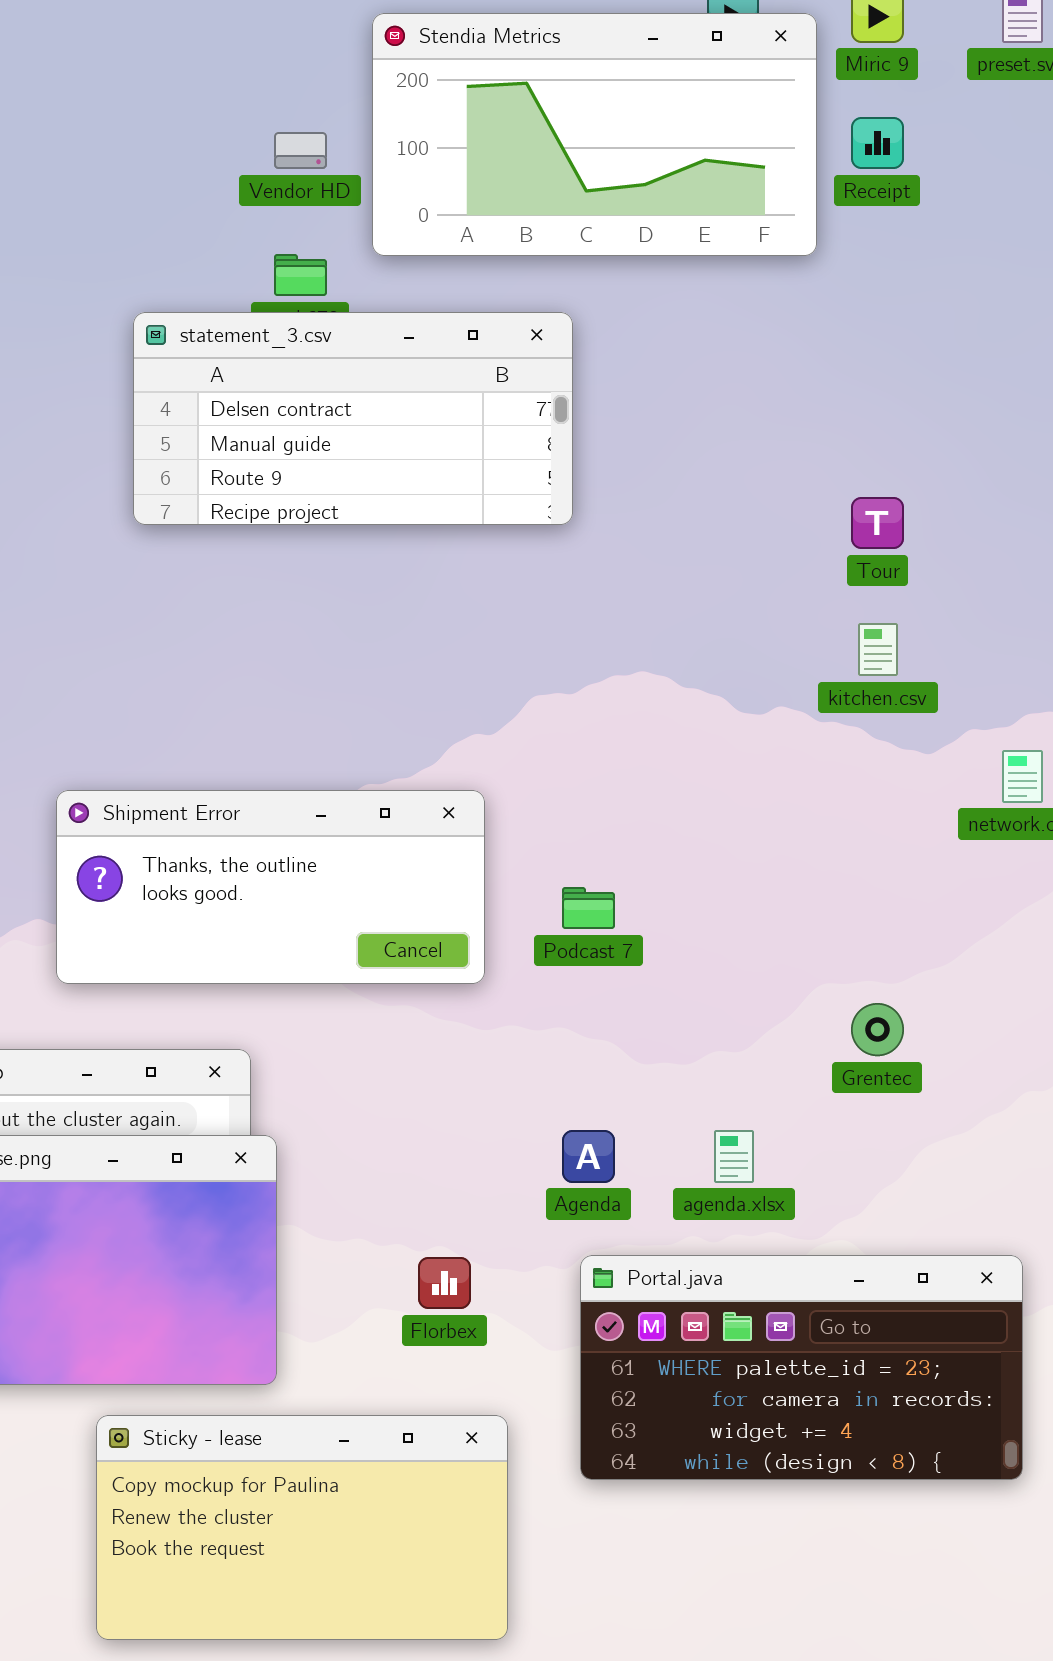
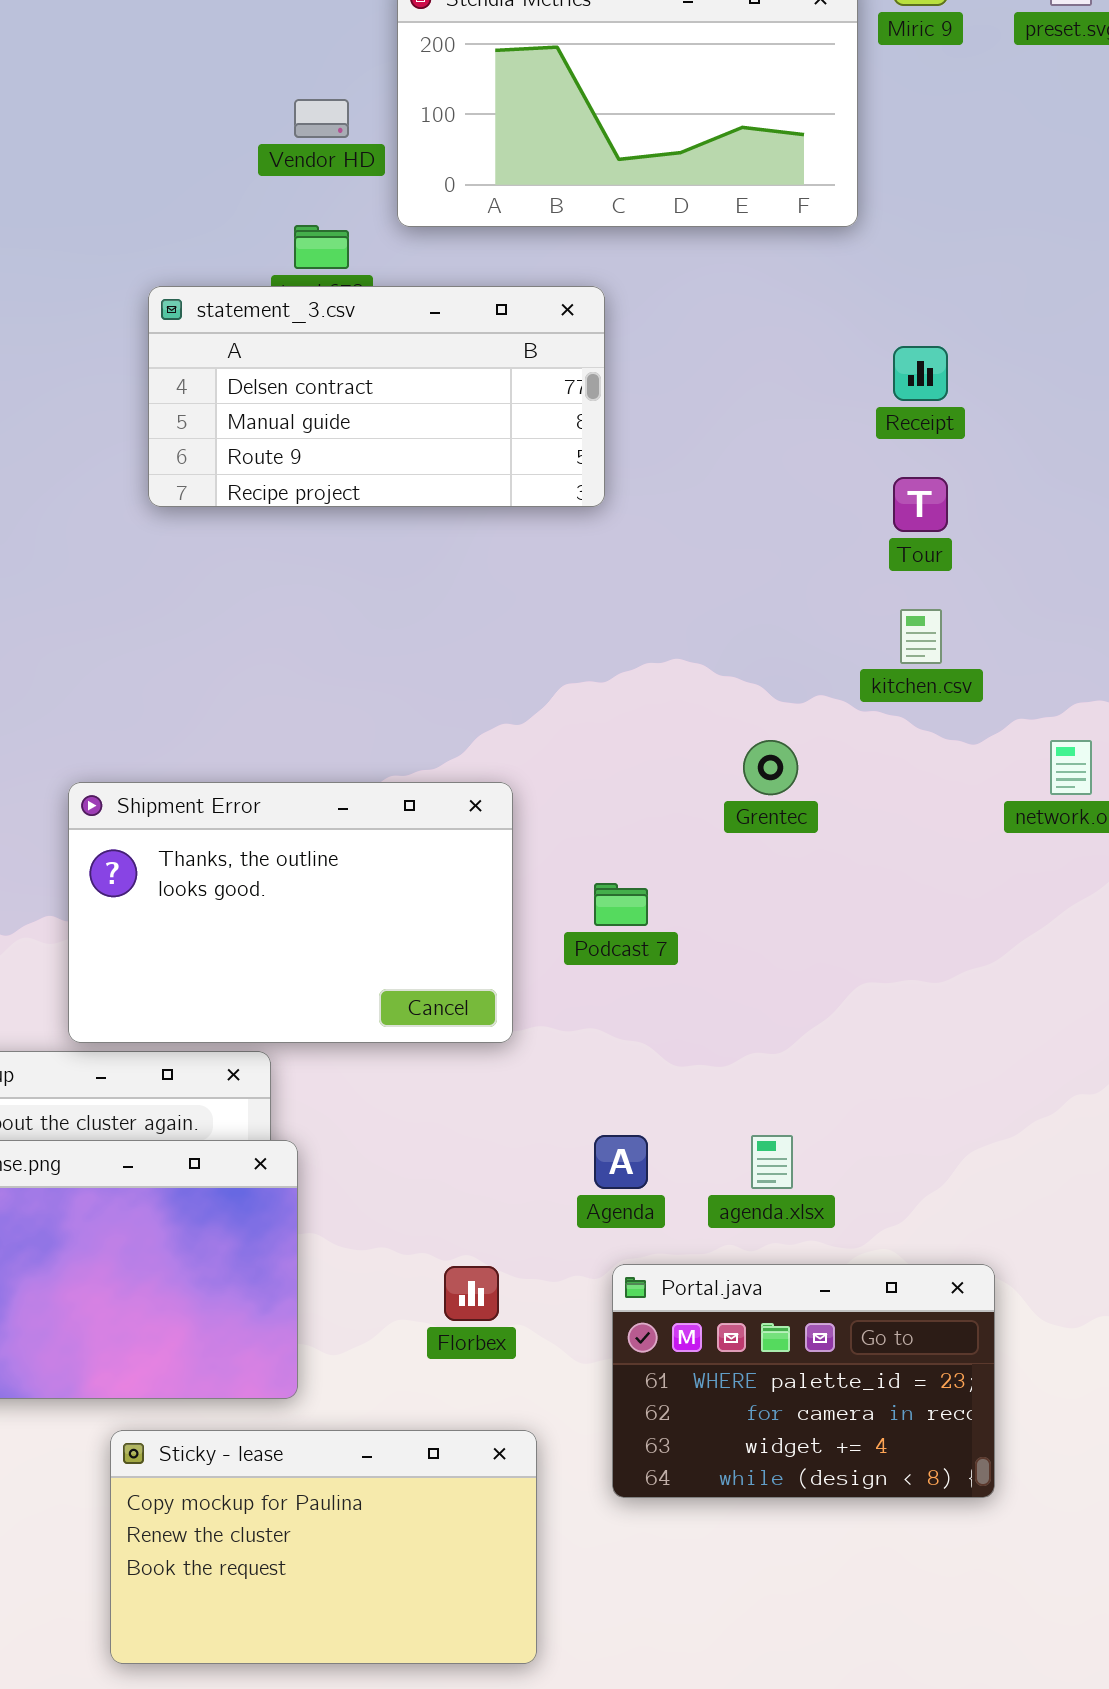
Receipt: [851,117,904,169] -> [893,346,948,401], moved
Shipment Error: [56,790,485,984] -> [68,782,513,1043], resized
Grentec: [851,1003,904,1056] -> [743,740,798,795], moved
Portal.java: [580,1255,1023,1480] -> [612,1264,995,1498], resized

